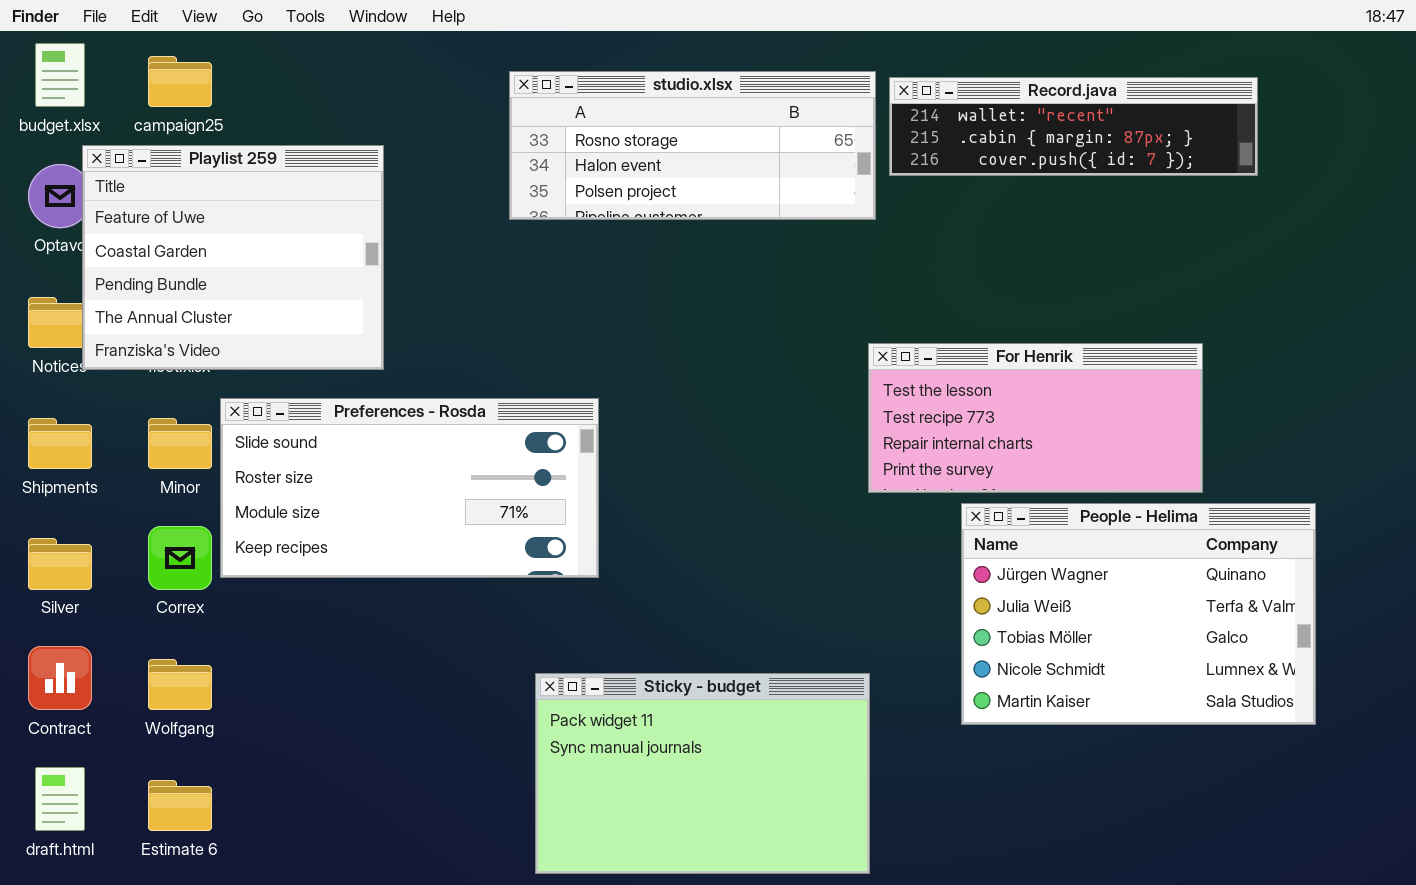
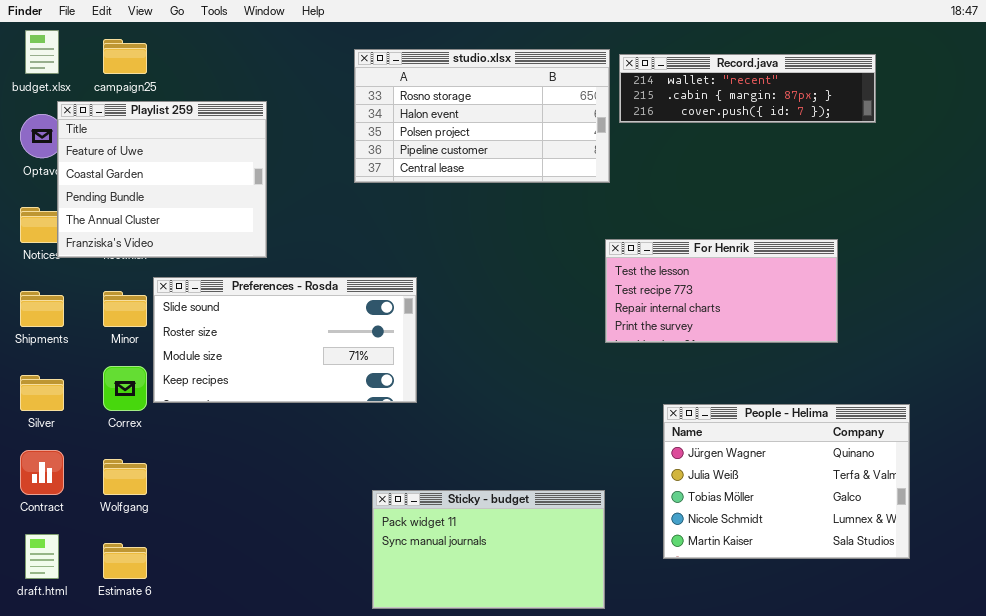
studio.xlsx: [509,71,876,220] -> [354,49,610,183], resized
People - Helima: [961,503,1316,725] -> [663,404,910,559], moved
Sticky - budget: [535,673,870,874] -> [372,490,605,609], resized

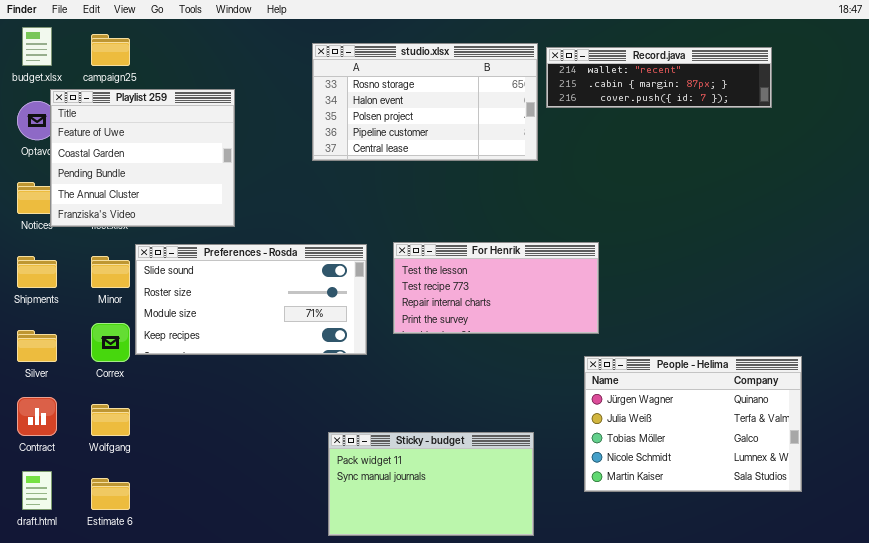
For Henrik: [605,239,838,343] -> [393,242,599,334], moved

